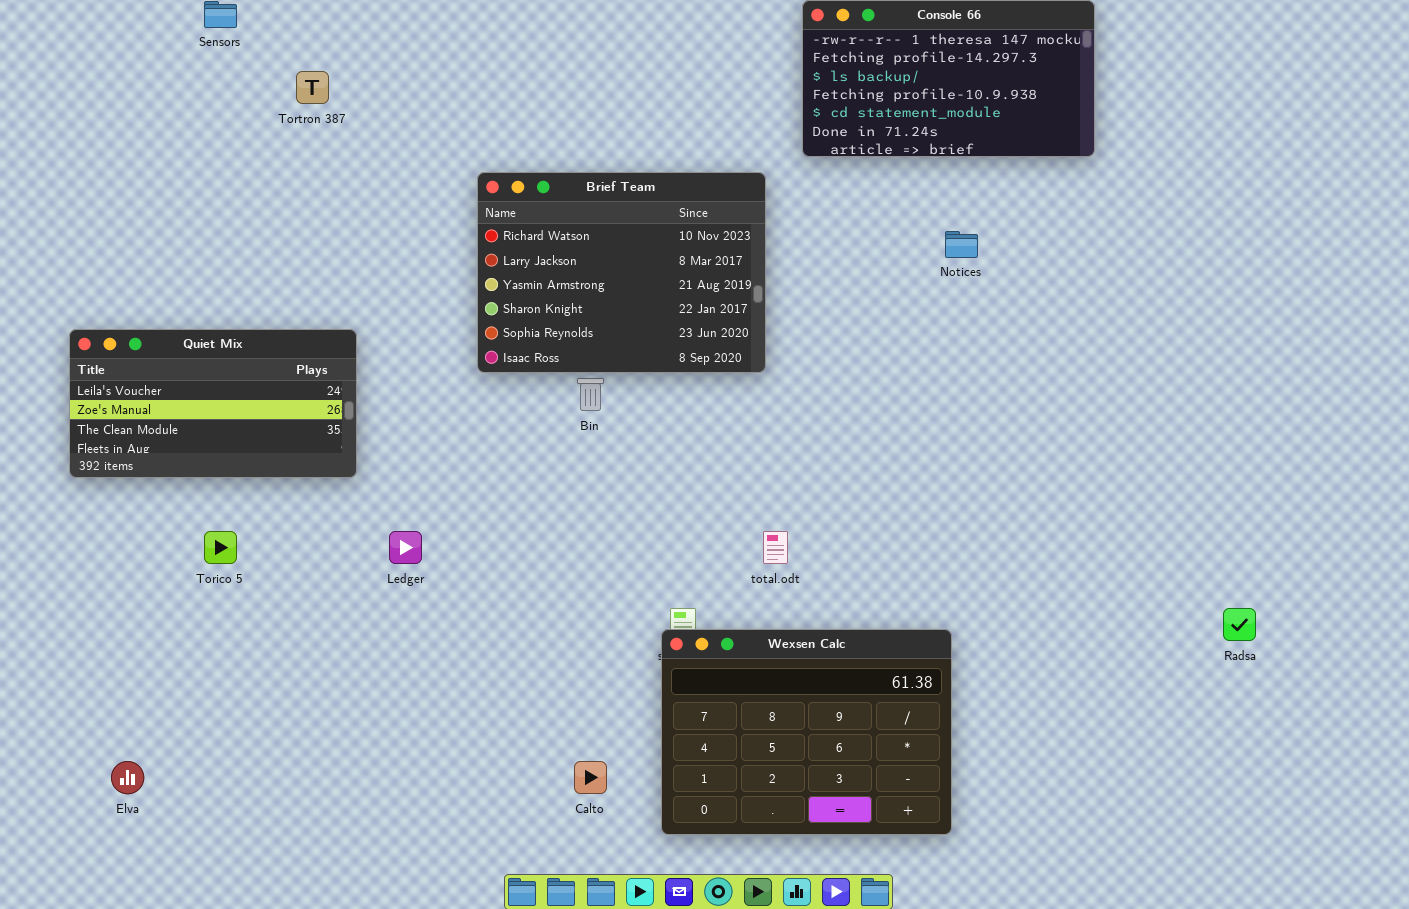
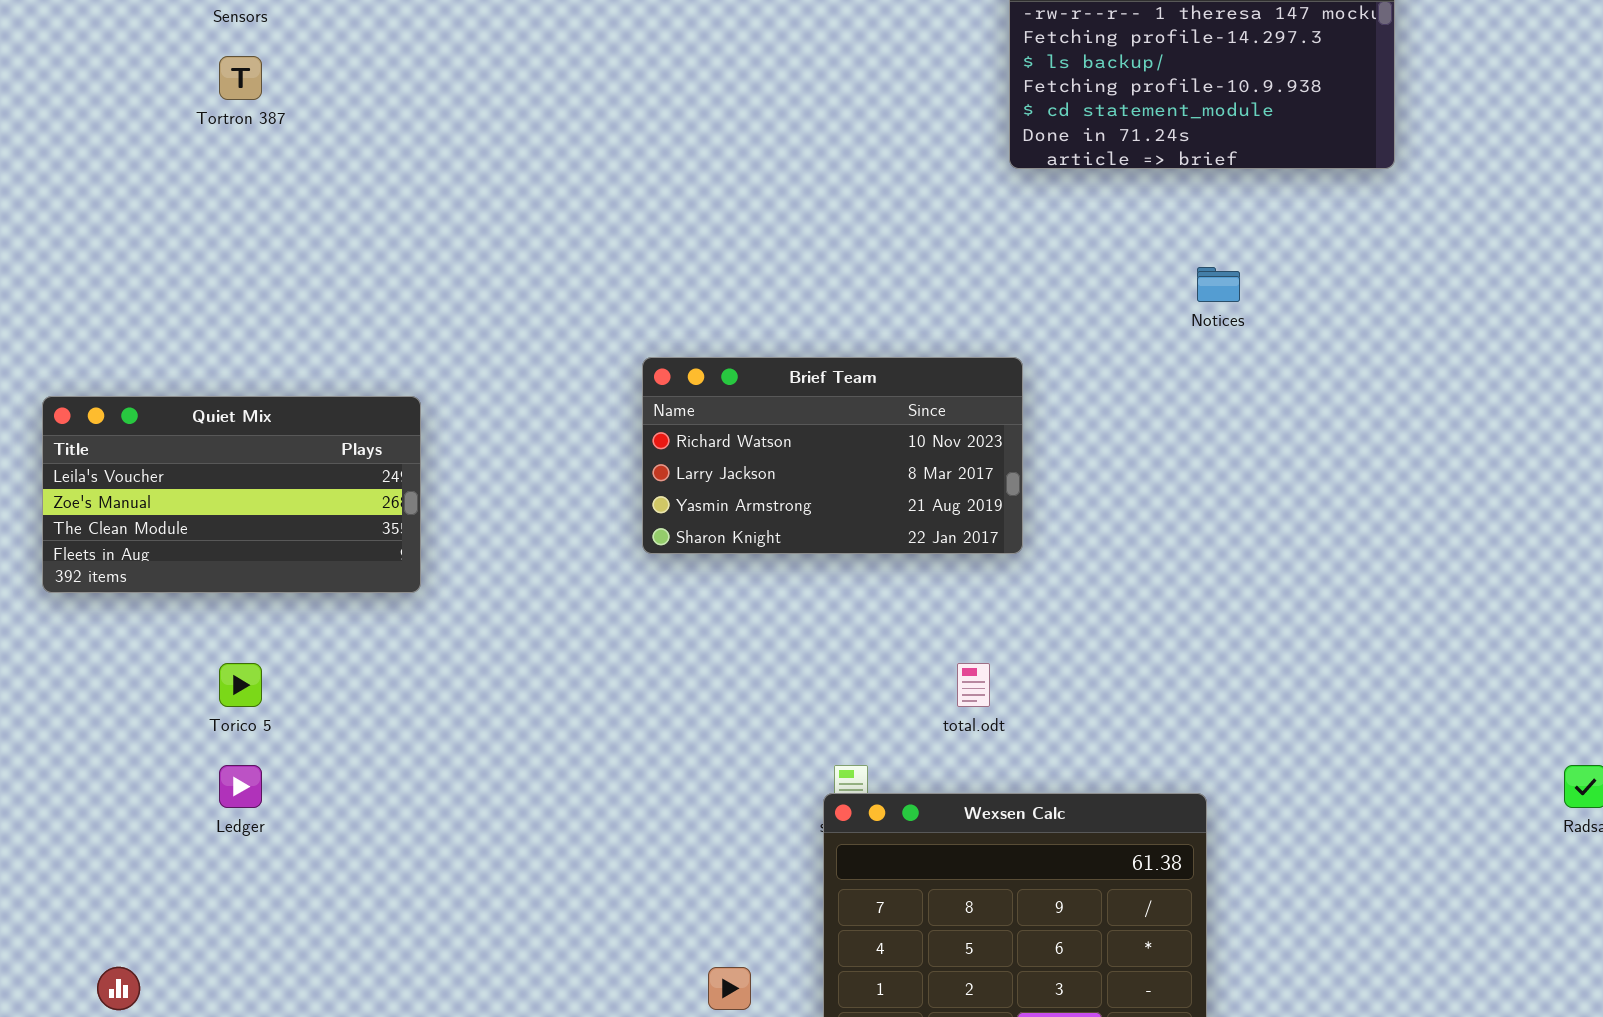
Tortron 387: [296,71,329,104] -> [219,56,262,100], moved
Brief Team: [477,172,766,373] -> [642,357,1023,554], moved, resized
Ledger: [389,531,422,564] -> [219,765,262,808], moved

